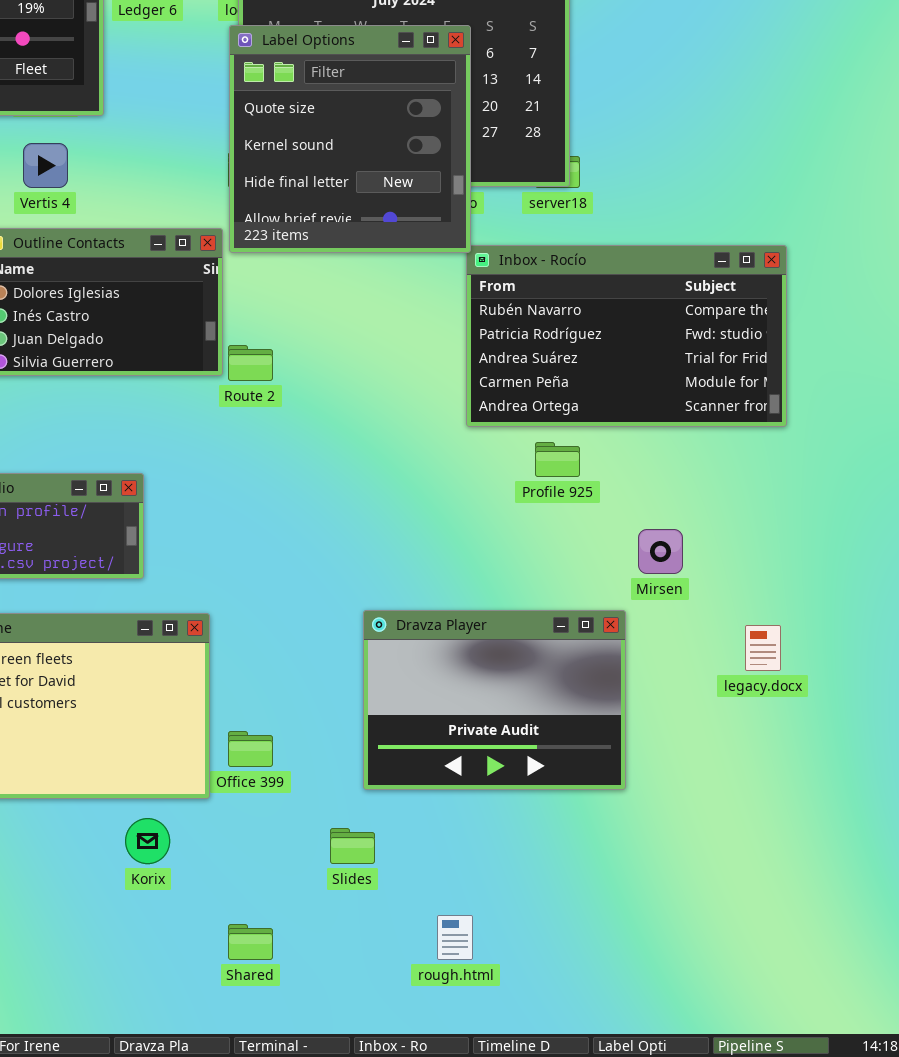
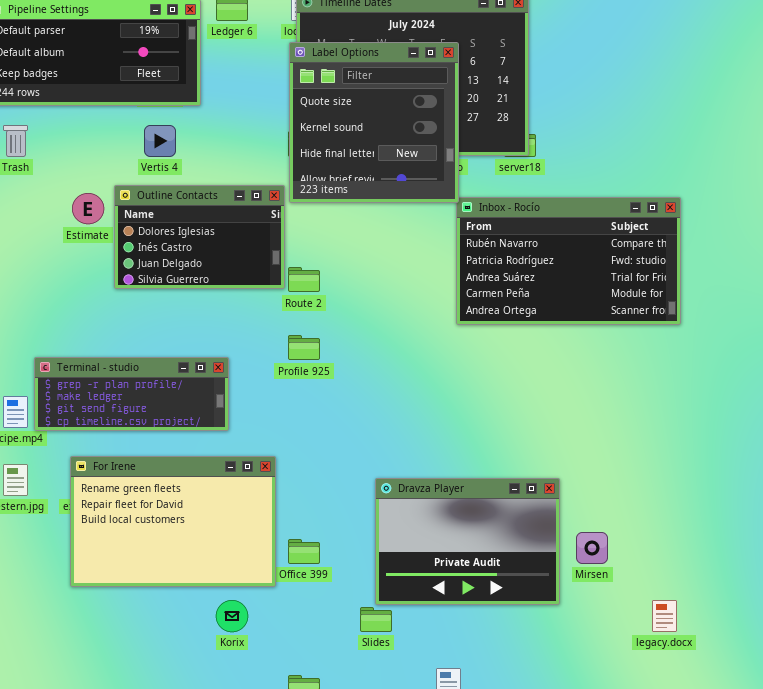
Profile 925: [535,442,580,477] -> [288,335,320,360], moved
Mirsen: [638,529,683,574] -> [576,532,608,564], moved
Dravza Player: [363,610,626,790] -> [375,478,560,605], moved
legacy.docx: [745,625,781,671] -> [652,600,677,632], moved

